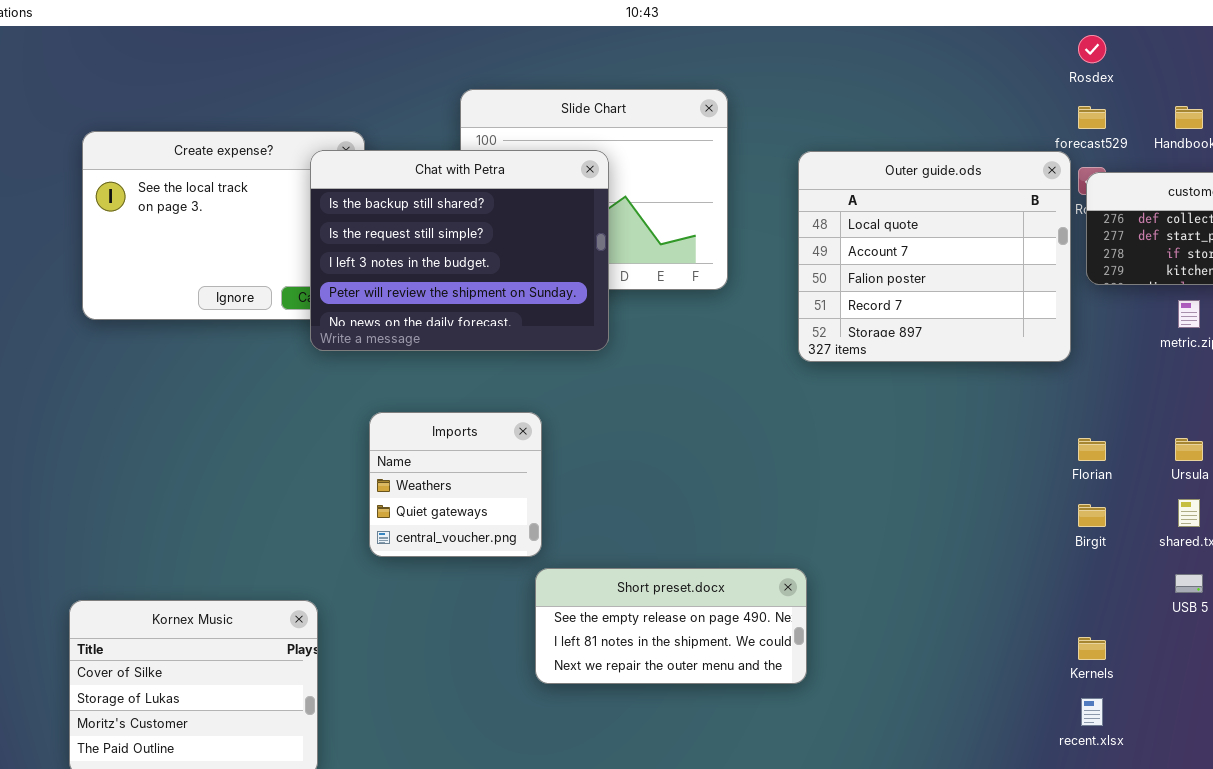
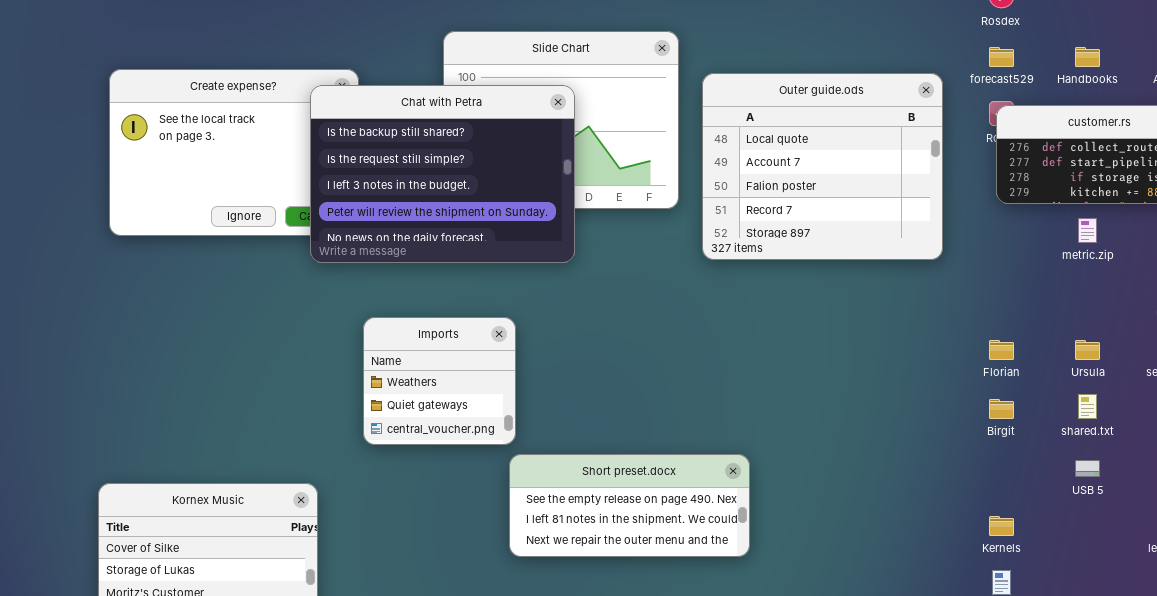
Outer guide.ods: [798,151,1071,362] -> [702,73,943,260], moved

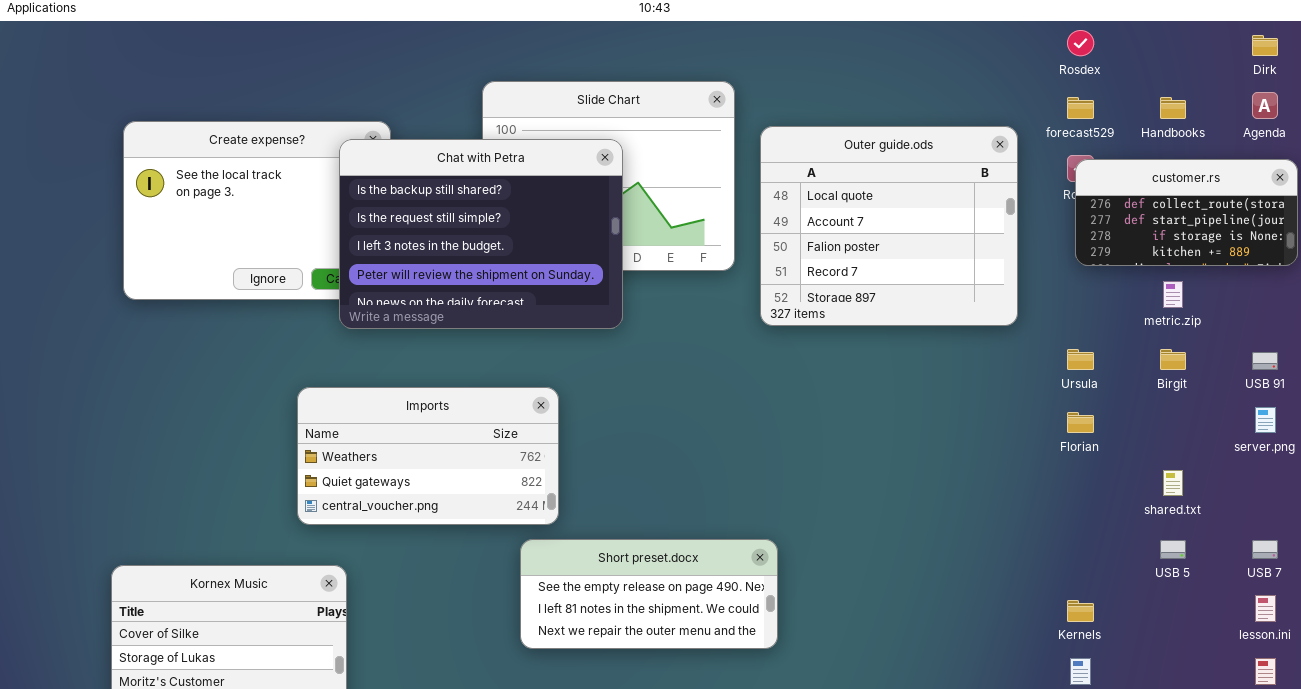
Imports: [363,317,516,445] -> [297,387,559,525], resized
Ursula: [1075,340,1100,360] -> [1067,349,1094,370], moved
Birgit: [989,399,1014,419] -> [1160,349,1186,370], moved
Short preset.docx: [509,454,750,557] -> [520,539,778,649], moved

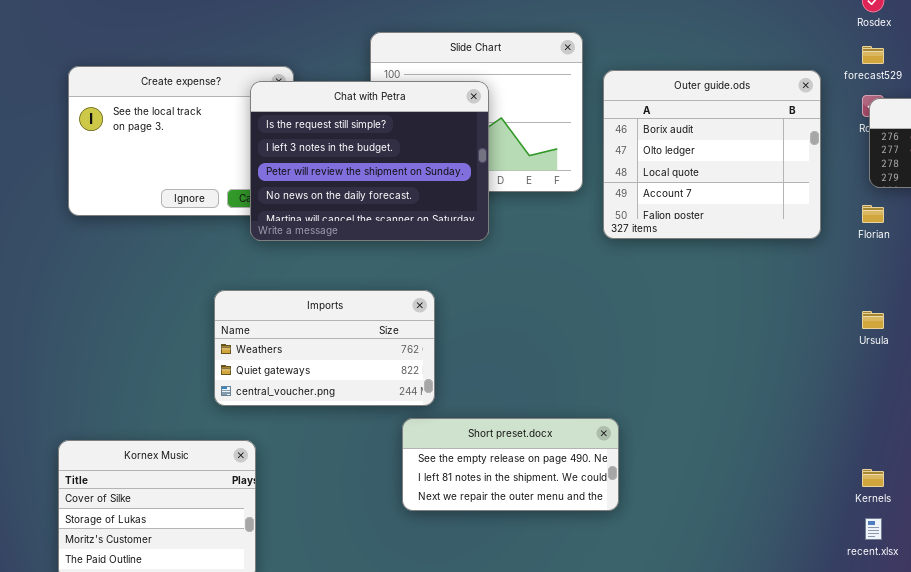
Outer guide.ods: [760,126,1018,326] -> [603,70,821,239], scrolled up 2 rows
Chat with Petra: [339,139,623,329] -> [250,81,489,241], scrolled down 1 row
Ursula: [1067,349,1094,370] -> [862,311,884,329], moved
Florian: [1067,412,1094,433] -> [862,205,884,223], moved

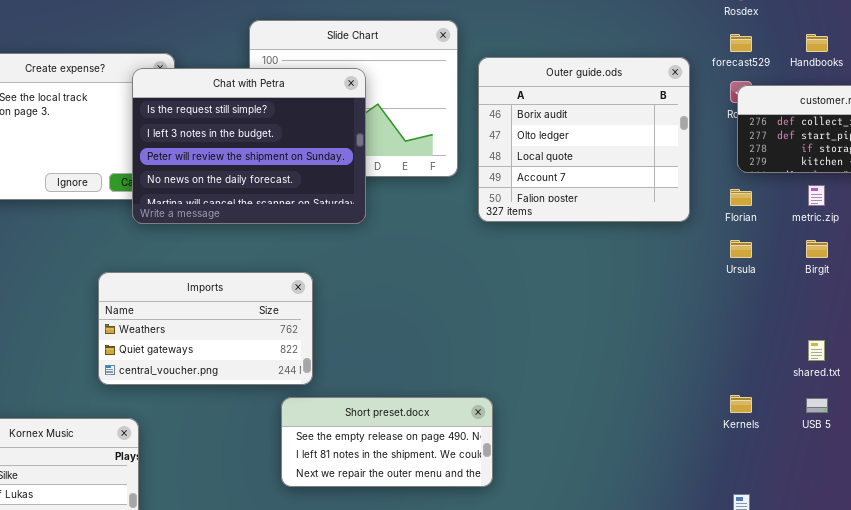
Ursula: [862,311,884,329] -> [730,240,752,258], moved
Kernels: [862,469,884,487] -> [730,395,752,413], moved

